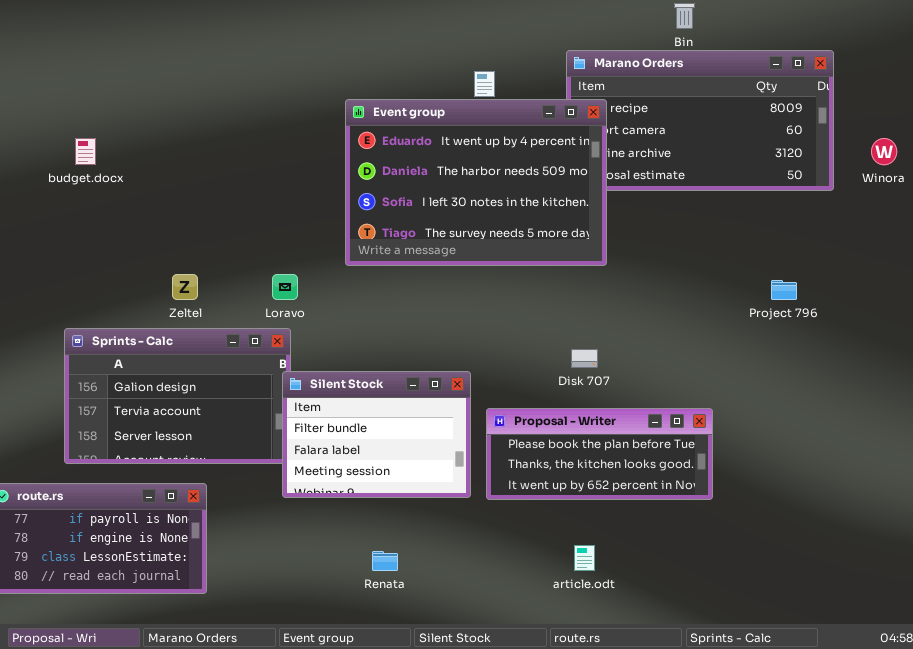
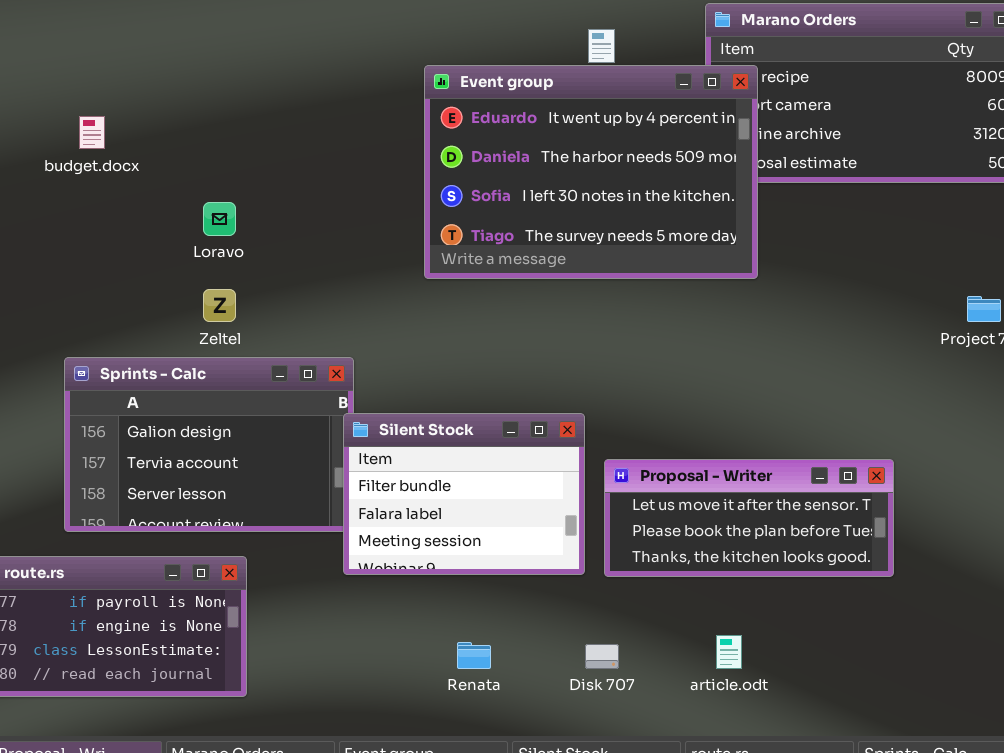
Loravo: [272,274,298,300] -> [203,202,236,236], moved
Disk 707: [571,349,598,368] -> [585,644,619,669], moved
Proposal - Writer: [486,408,713,500] -> [604,459,894,577], scrolled up 1 row

